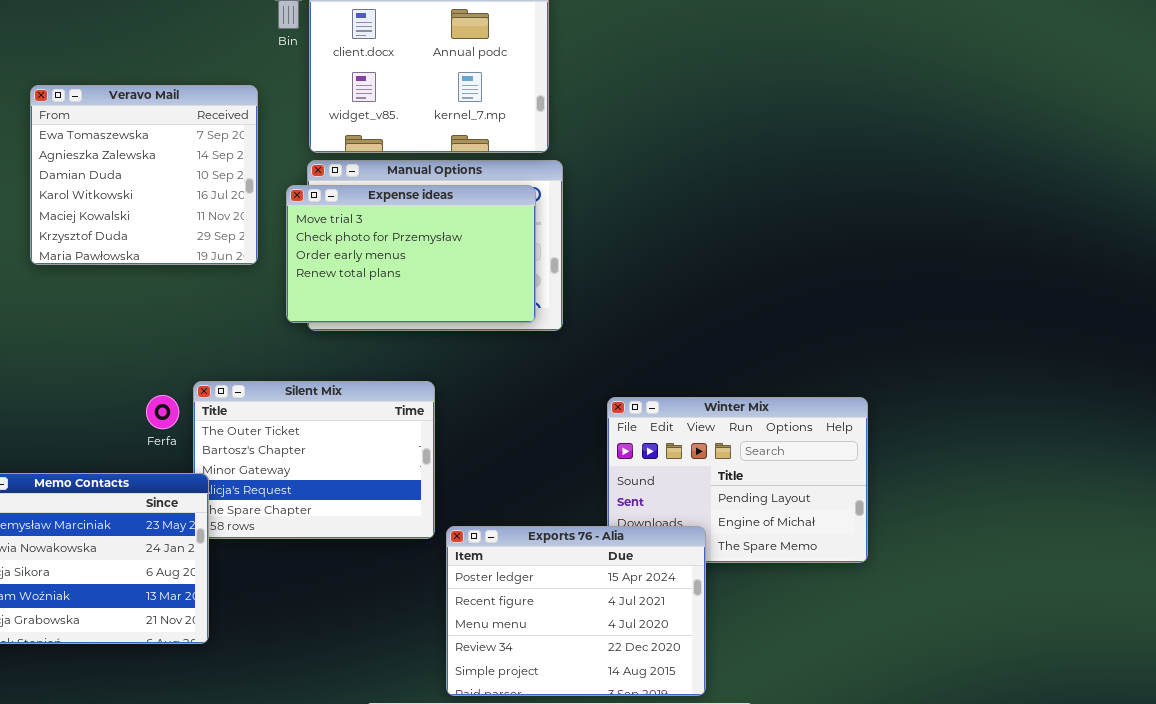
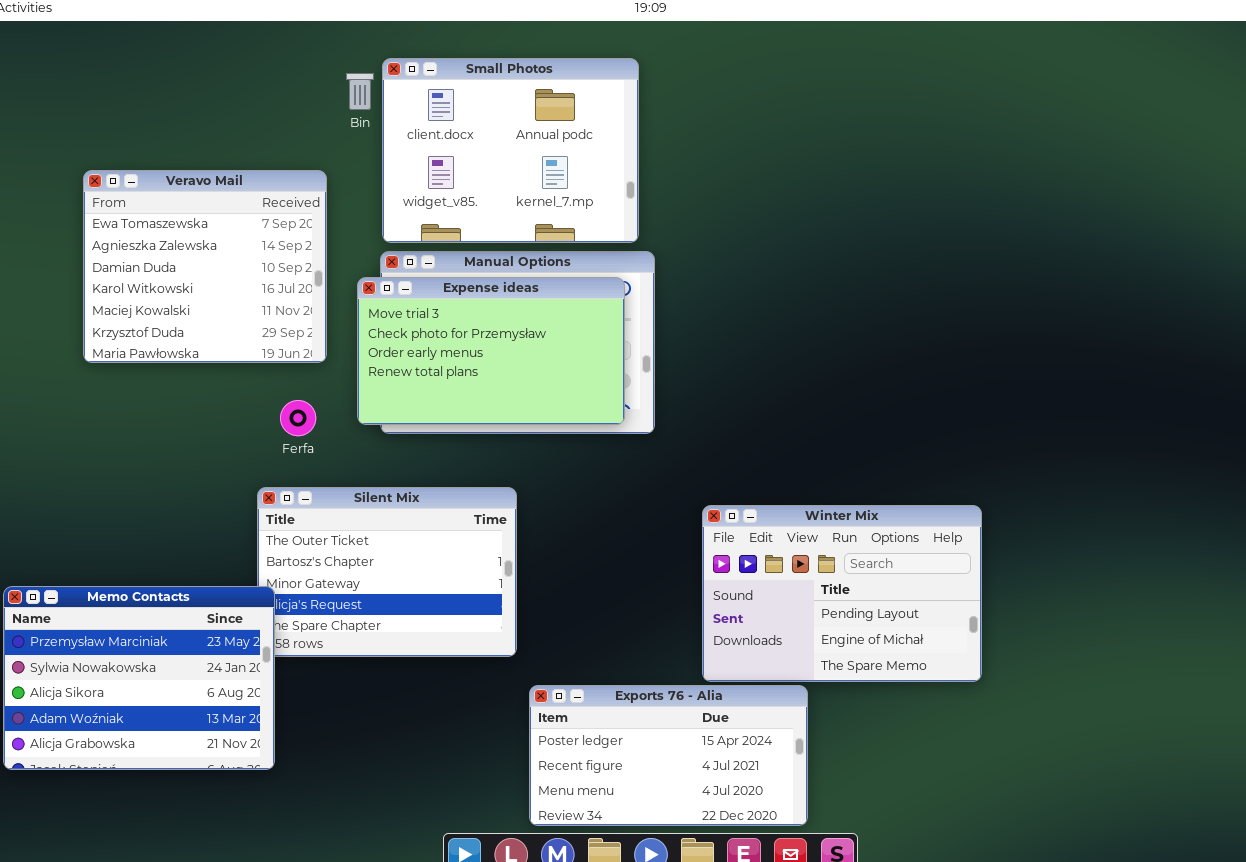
Ferfa: [146,395,179,429] -> [280,400,316,436], moved
Exports 76 - Alia: [446,526,706,696] -> [529,685,808,826], resized

